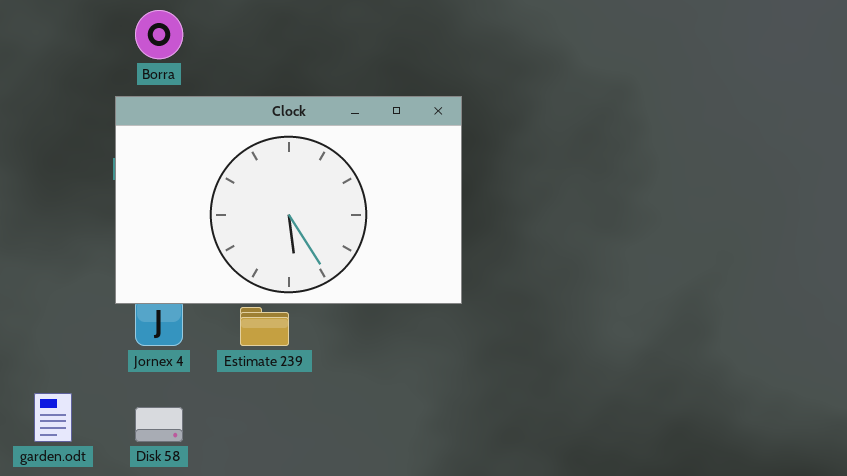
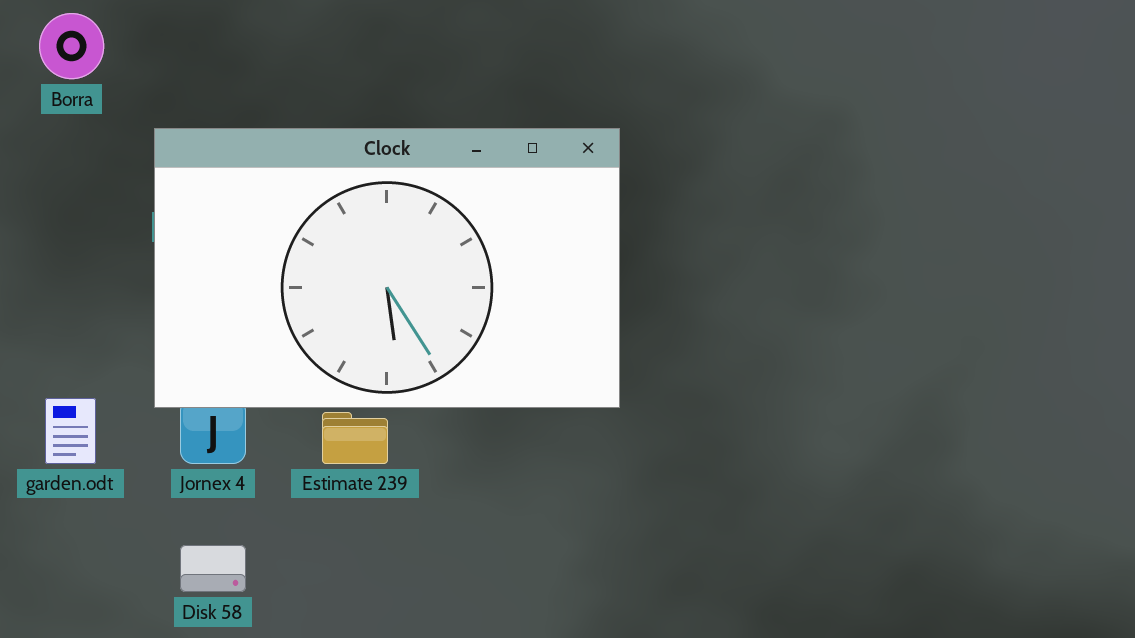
Borra: [135,10,183,59] -> [39,13,104,79], moved
garden.odt: [34,393,72,442] -> [45,398,96,464], moved

